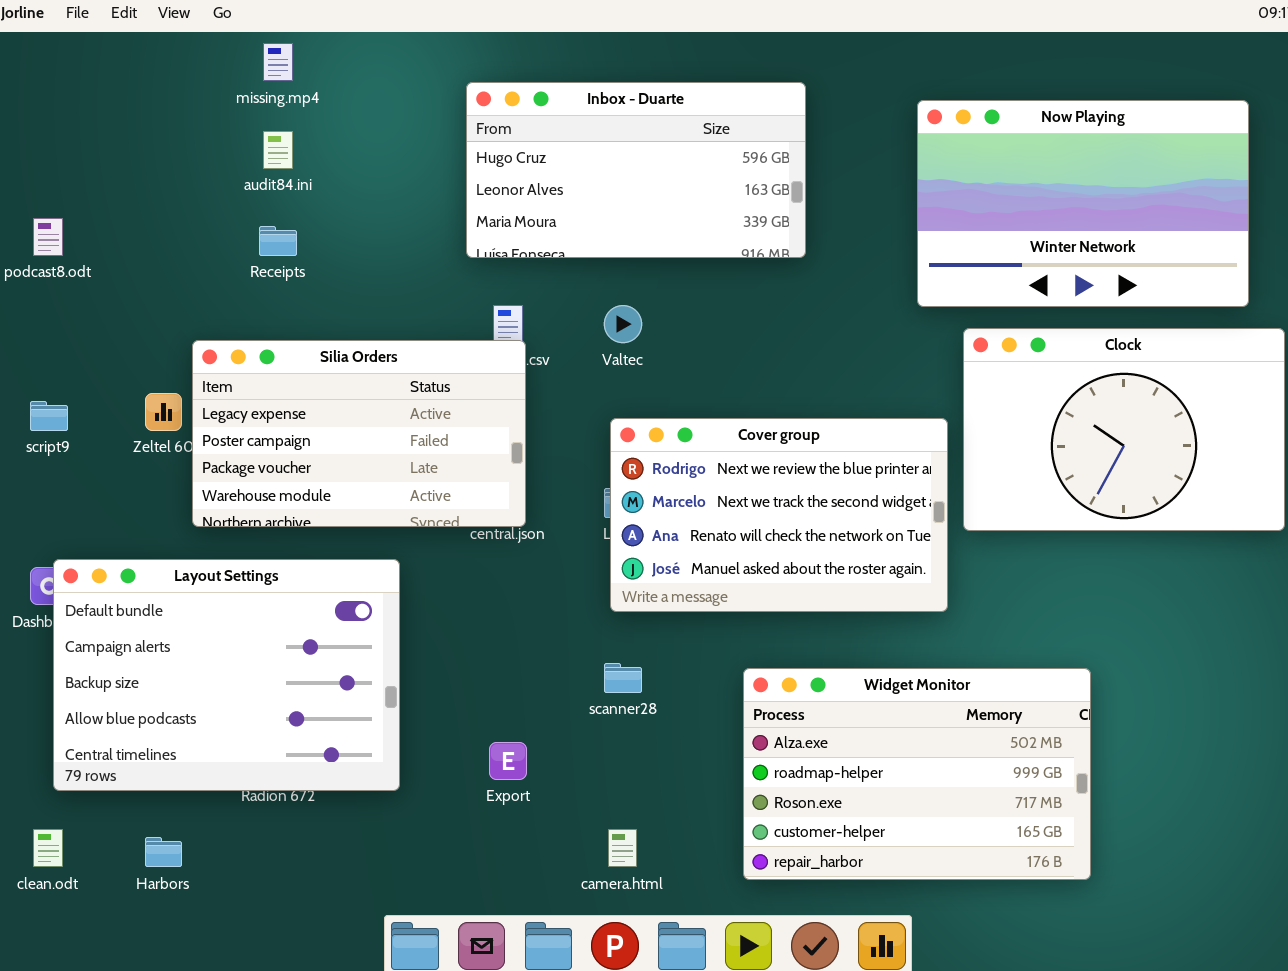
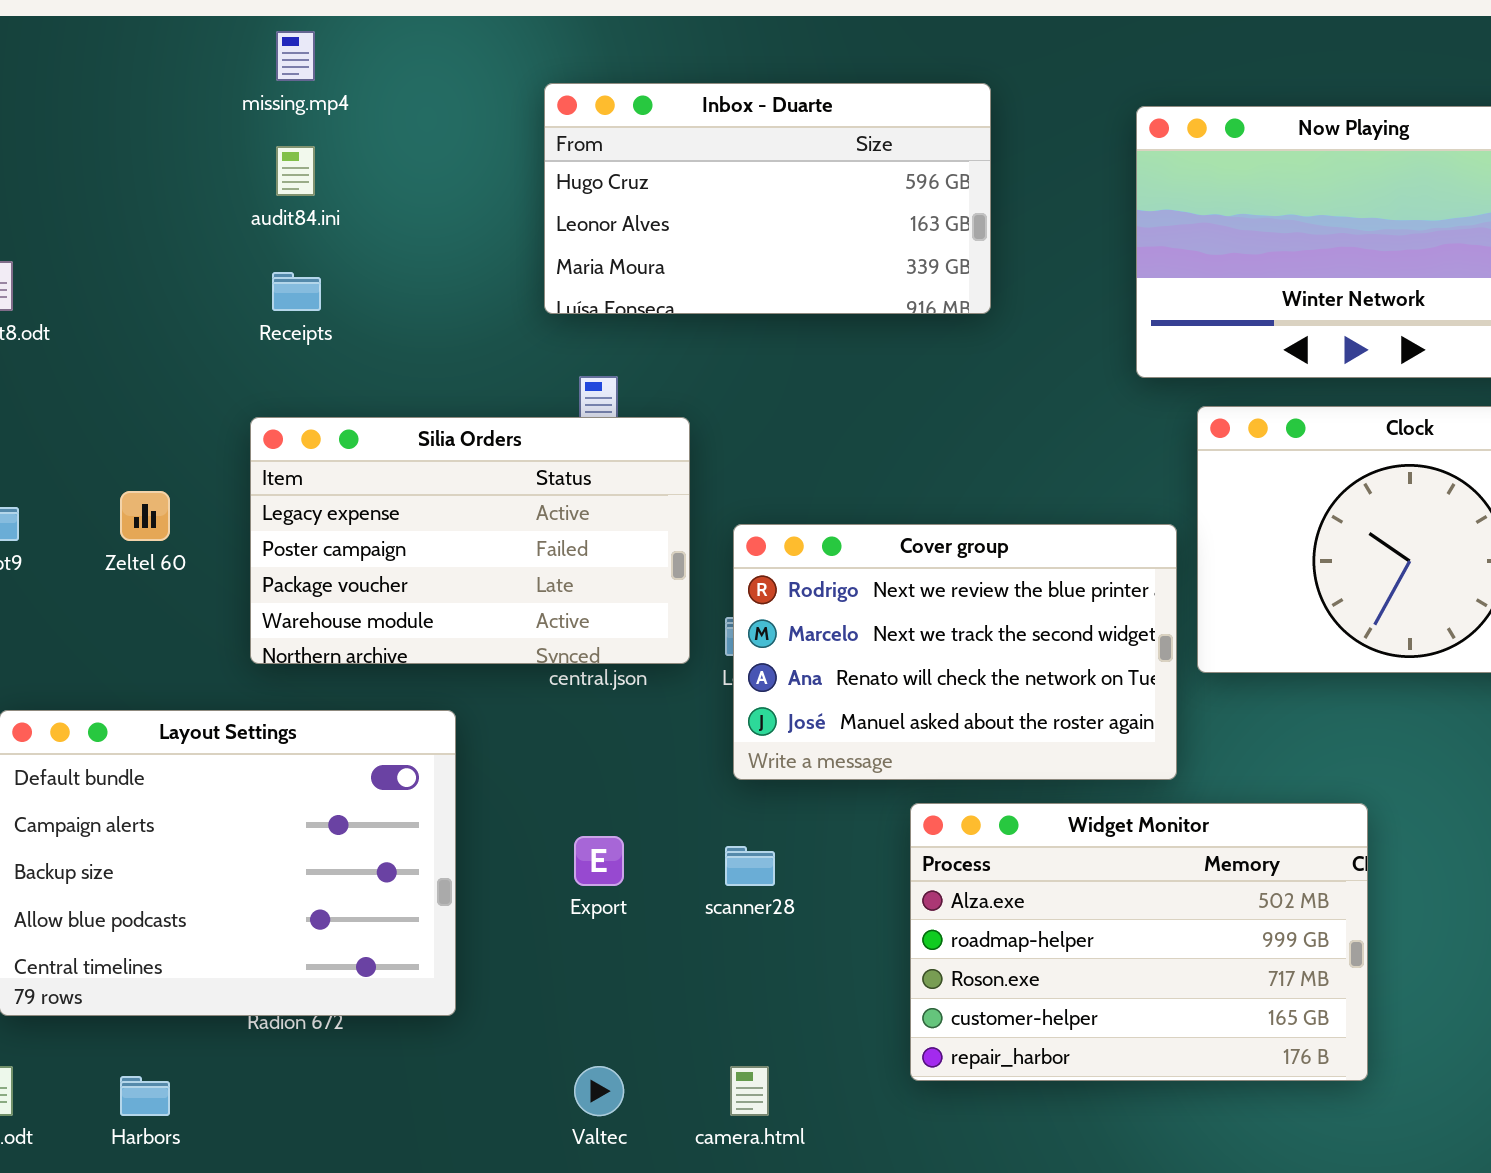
Valtec: [604,305,642,343] -> [574,1066,624,1116], moved
Silia Orders: [192,340,526,527] -> [250,417,690,664], moved
Widget Monitor: [743,668,1091,880] -> [910,803,1368,1081], moved
Export: [489,742,527,780] -> [574,836,624,886], moved

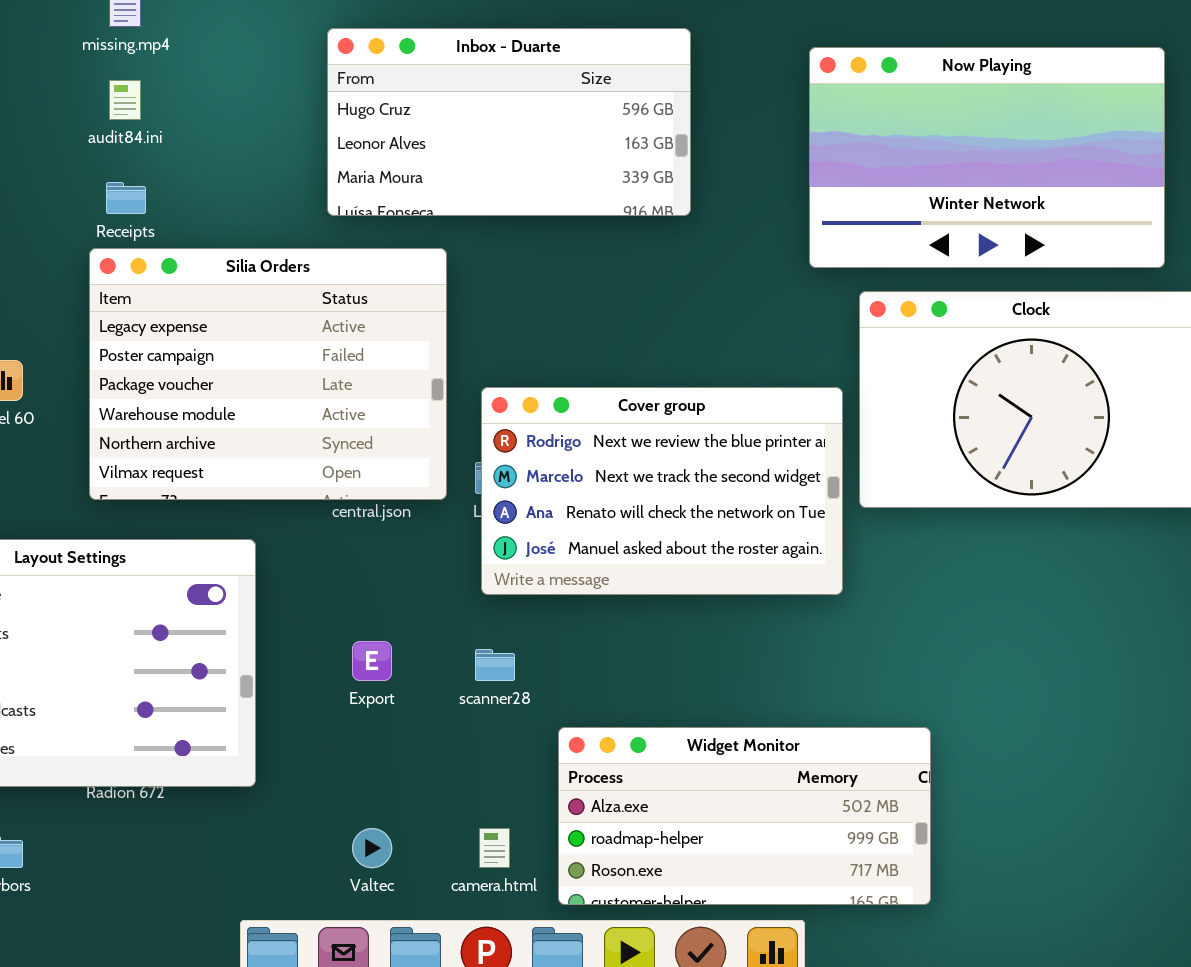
Silia Orders: [250,417,690,664] -> [89,248,447,500], resized
Widget Monitor: [910,803,1368,1081] -> [558,727,931,905], moved, resized

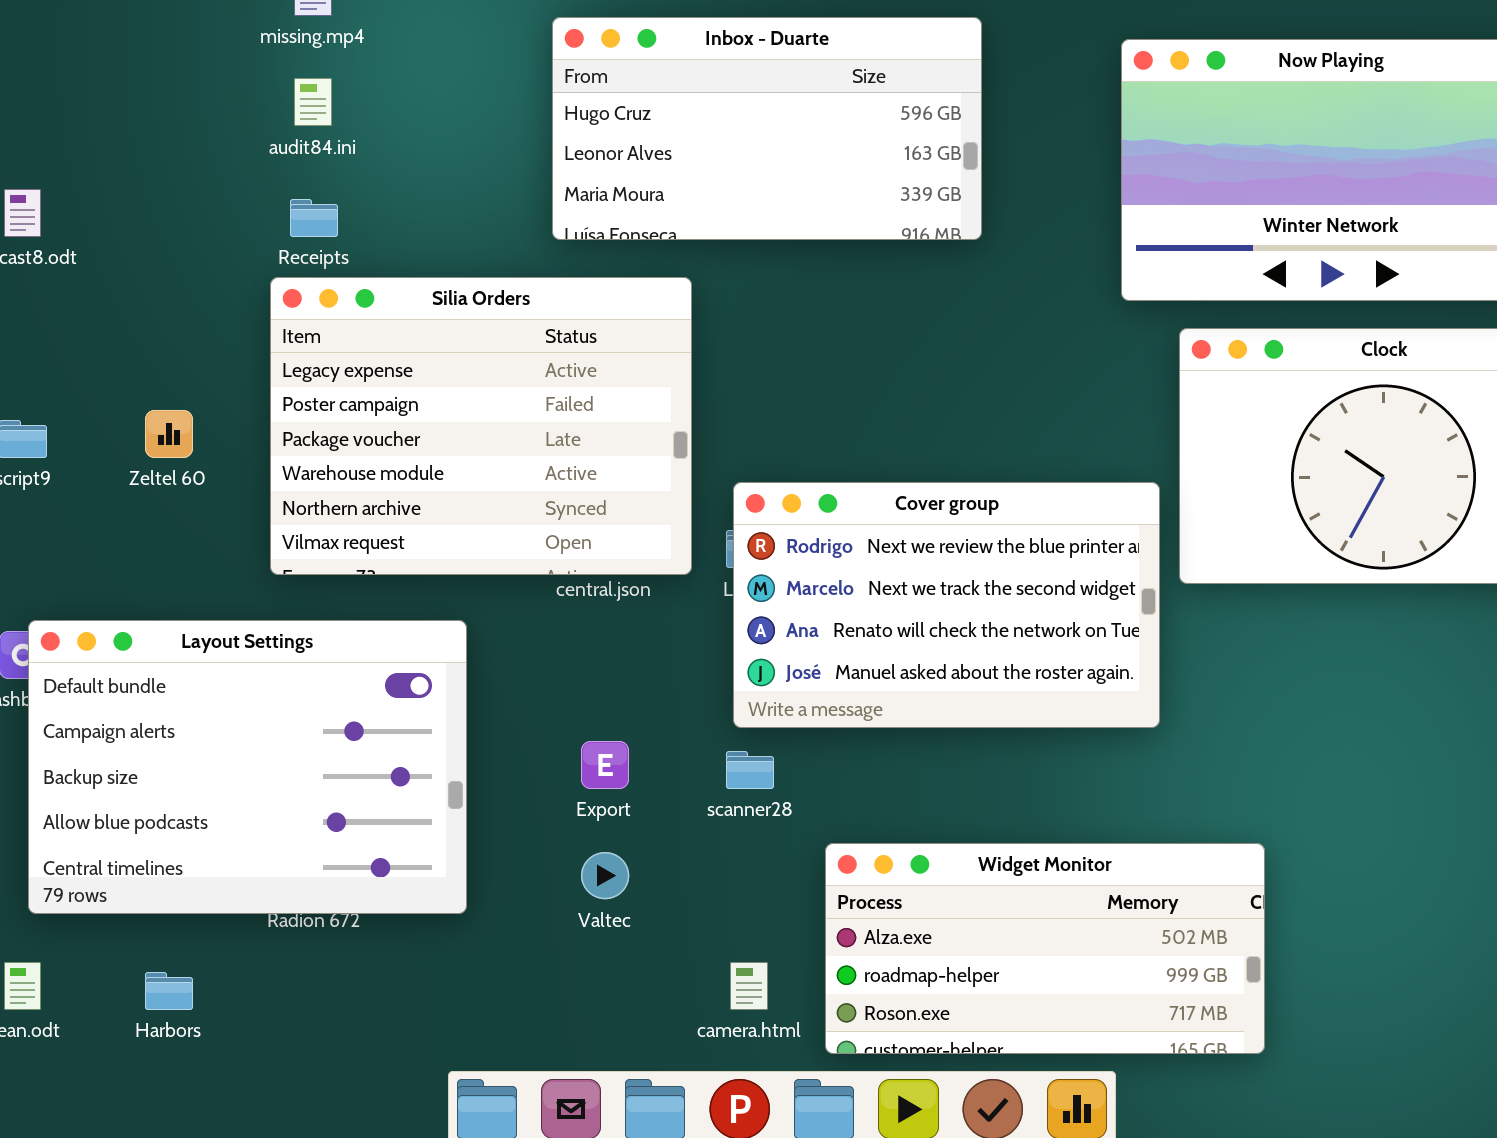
Cover group: [481,387,843,595] -> [733,482,1160,728], moved
Valtec: [352,828,392,868] -> [581,852,629,899], moved

